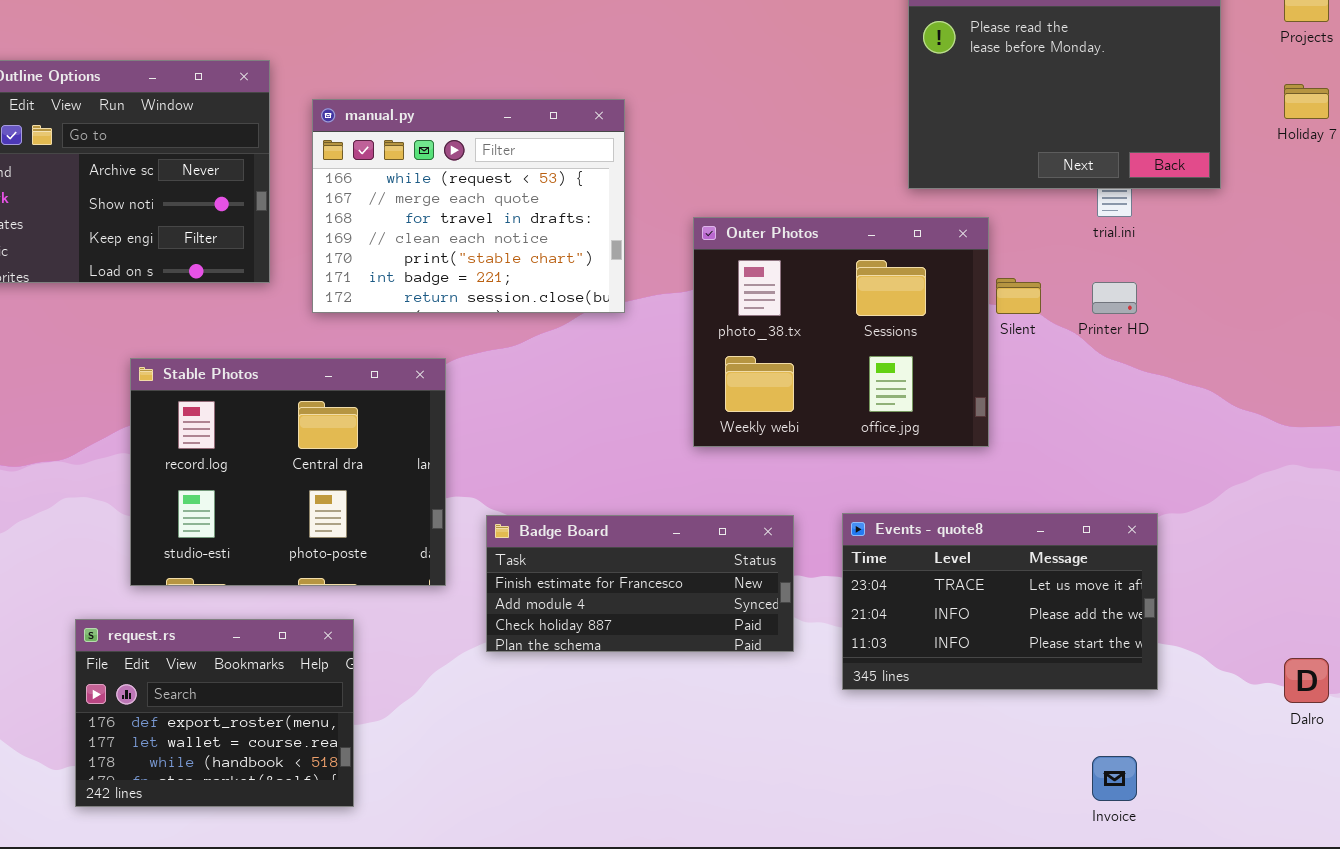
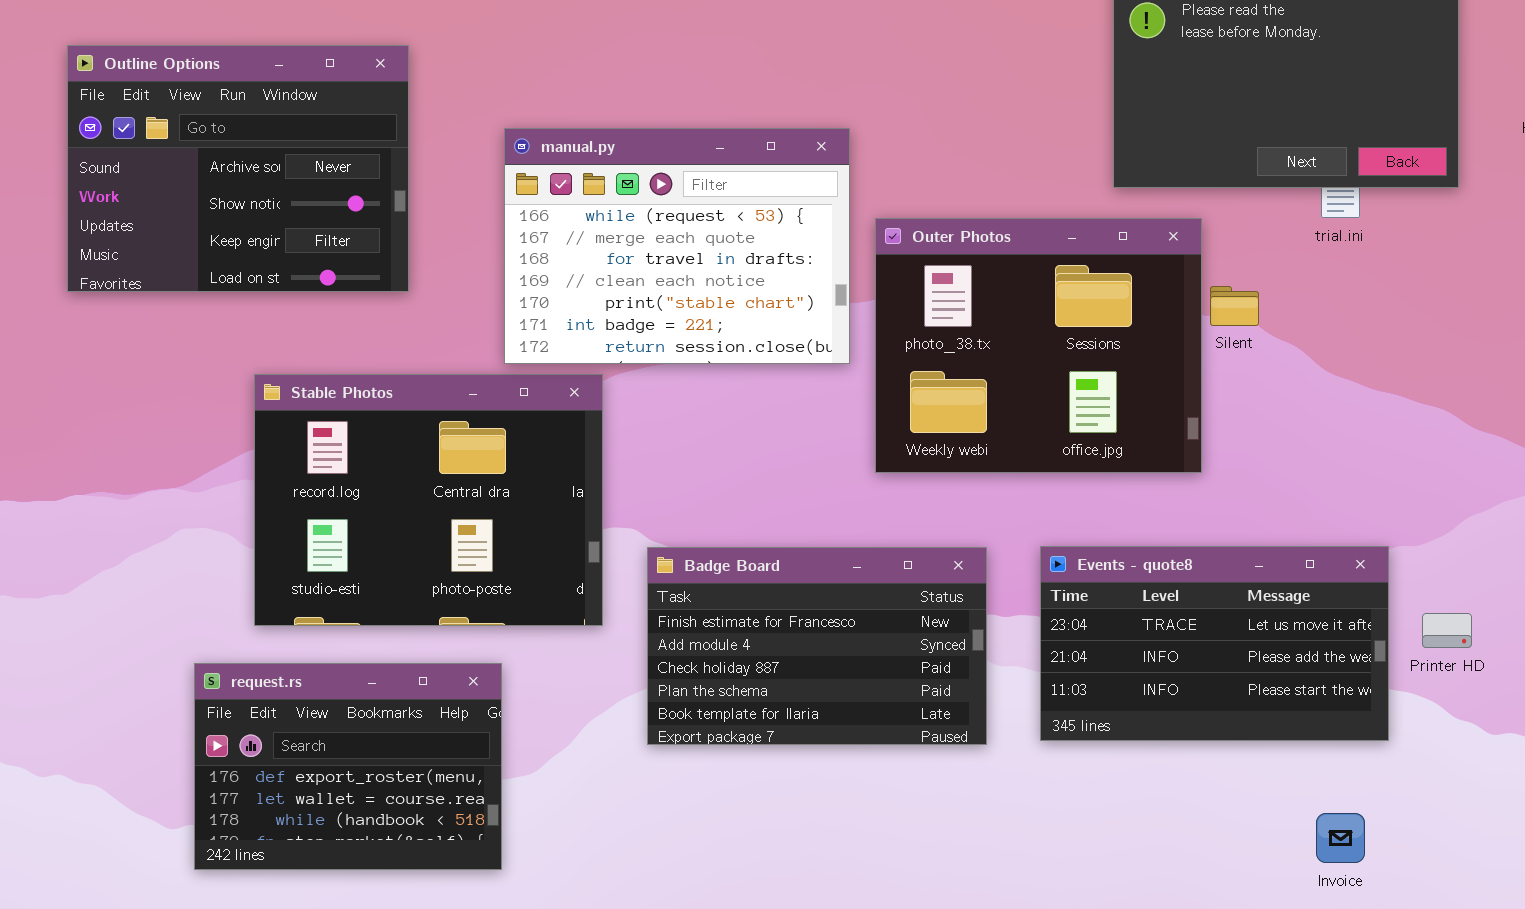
manual.py: [312,99,625,313] -> [504,128,850,364], moved
Printer HD: [1092,282,1137,314] -> [1422,613,1472,648], moved
Badge Board: [486,515,794,652] -> [647,547,987,745], resized

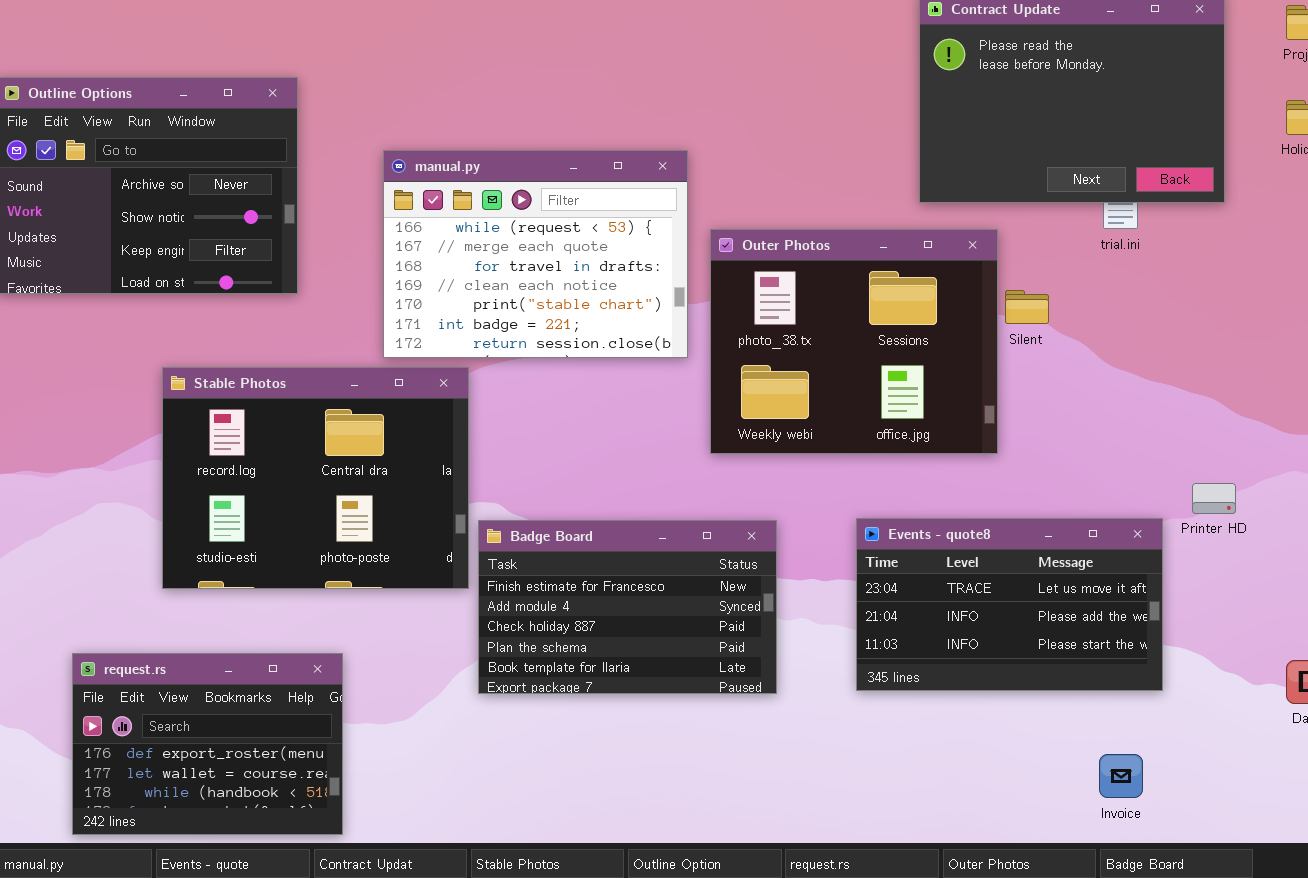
Badge Board: [647,547,987,745] -> [478,520,777,694], moved
Printer HD: [1422,613,1472,648] -> [1192,483,1236,514], moved
request.rs: [194,663,502,870] -> [72,653,343,835], moved

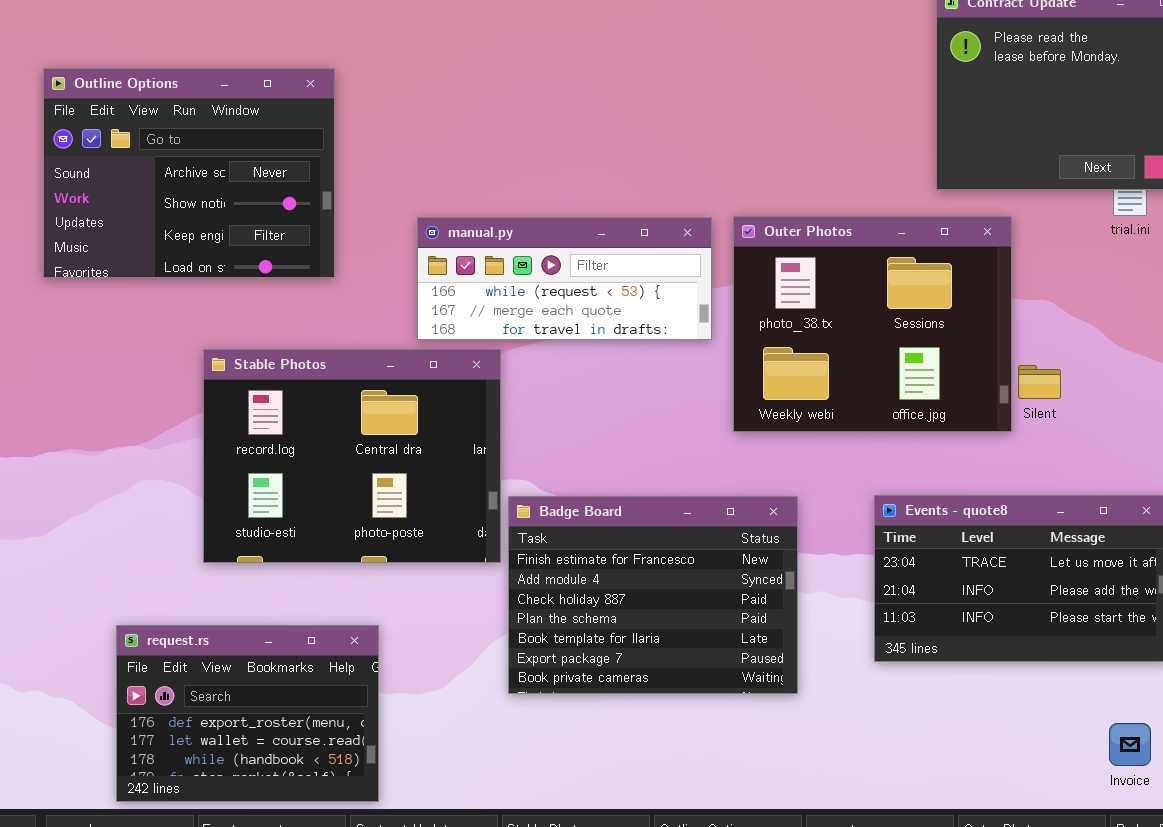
manual.py: [383,150,688,358] -> [417,217,712,340], resized
Silent: [1005,290,1049,324] -> [1018,365,1061,399], moved
Badge Board: [478,520,777,694] -> [508,496,798,694], resized

